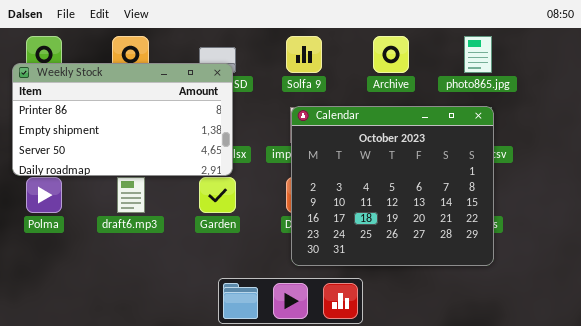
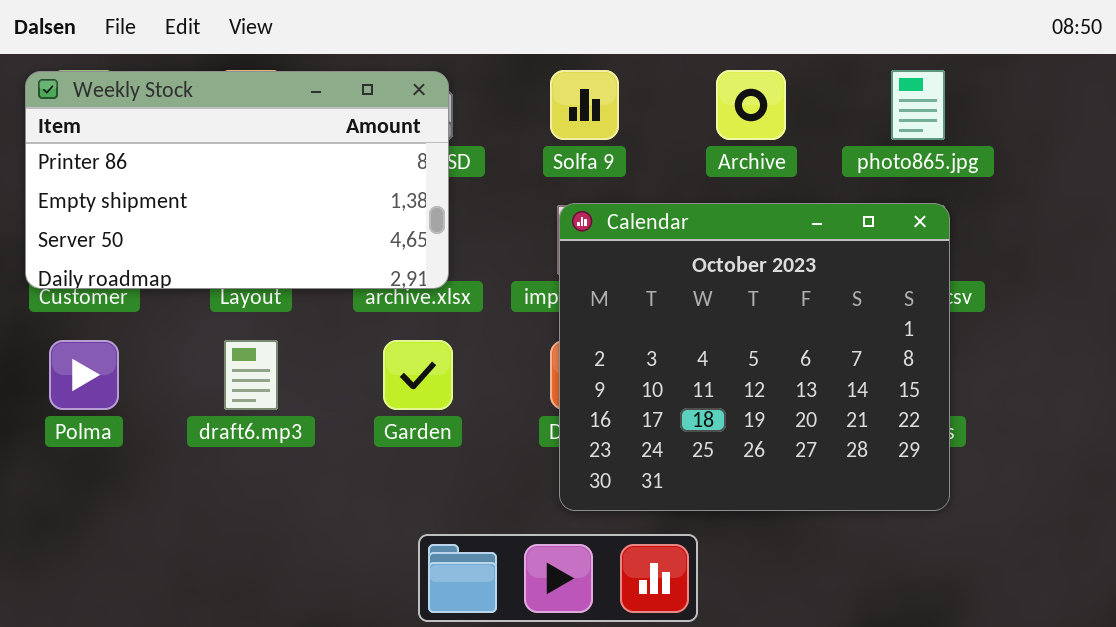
Weekly Stock: [12,63,233,176] -> [25,71,449,289], moved

